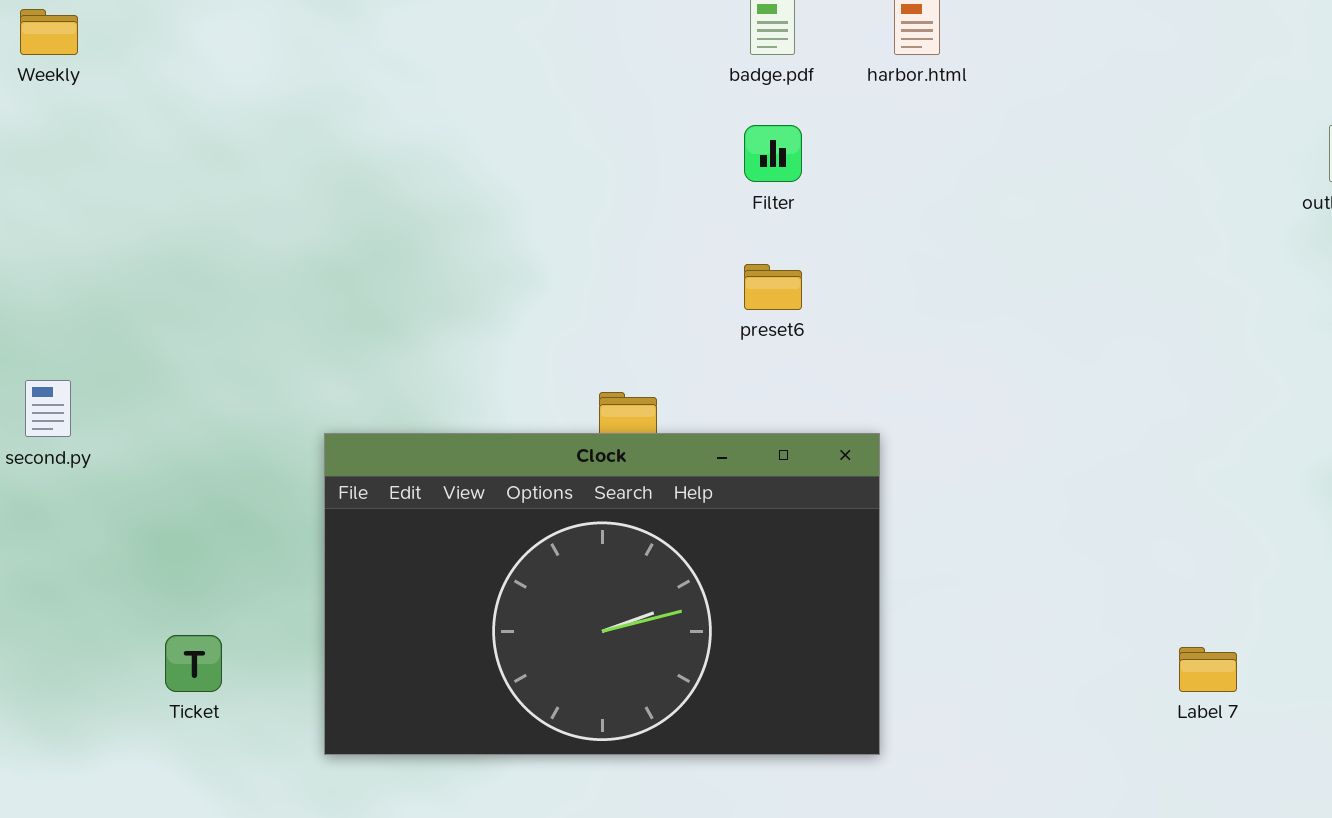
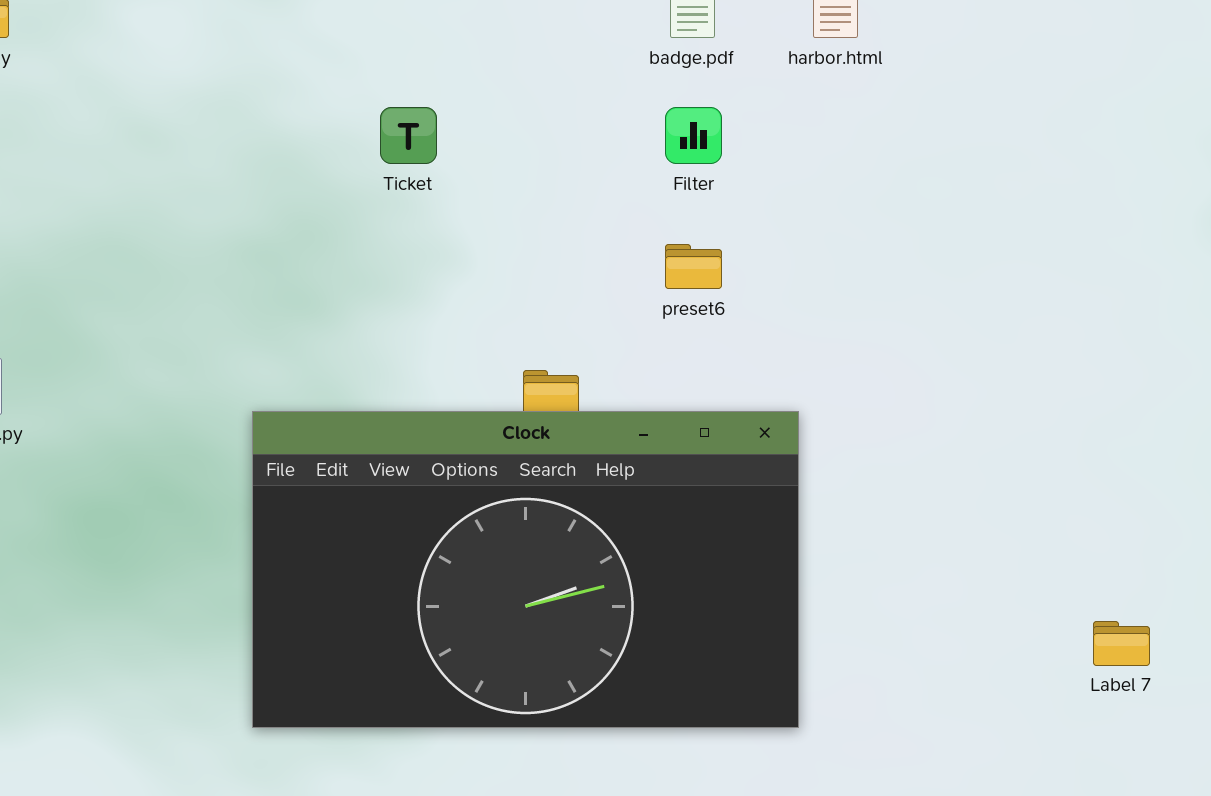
Ticket: [165,635,222,692] -> [380,107,437,164], moved

